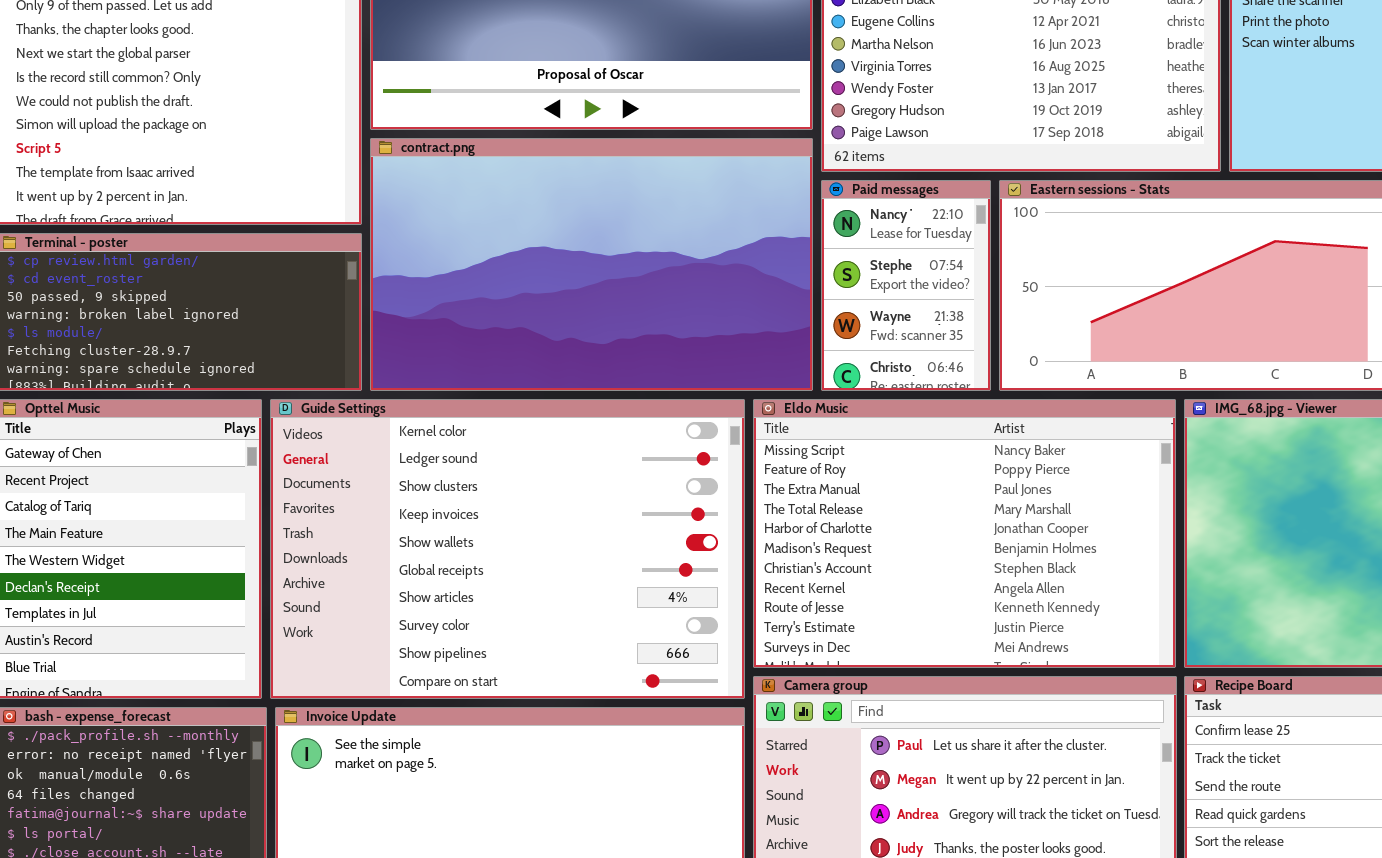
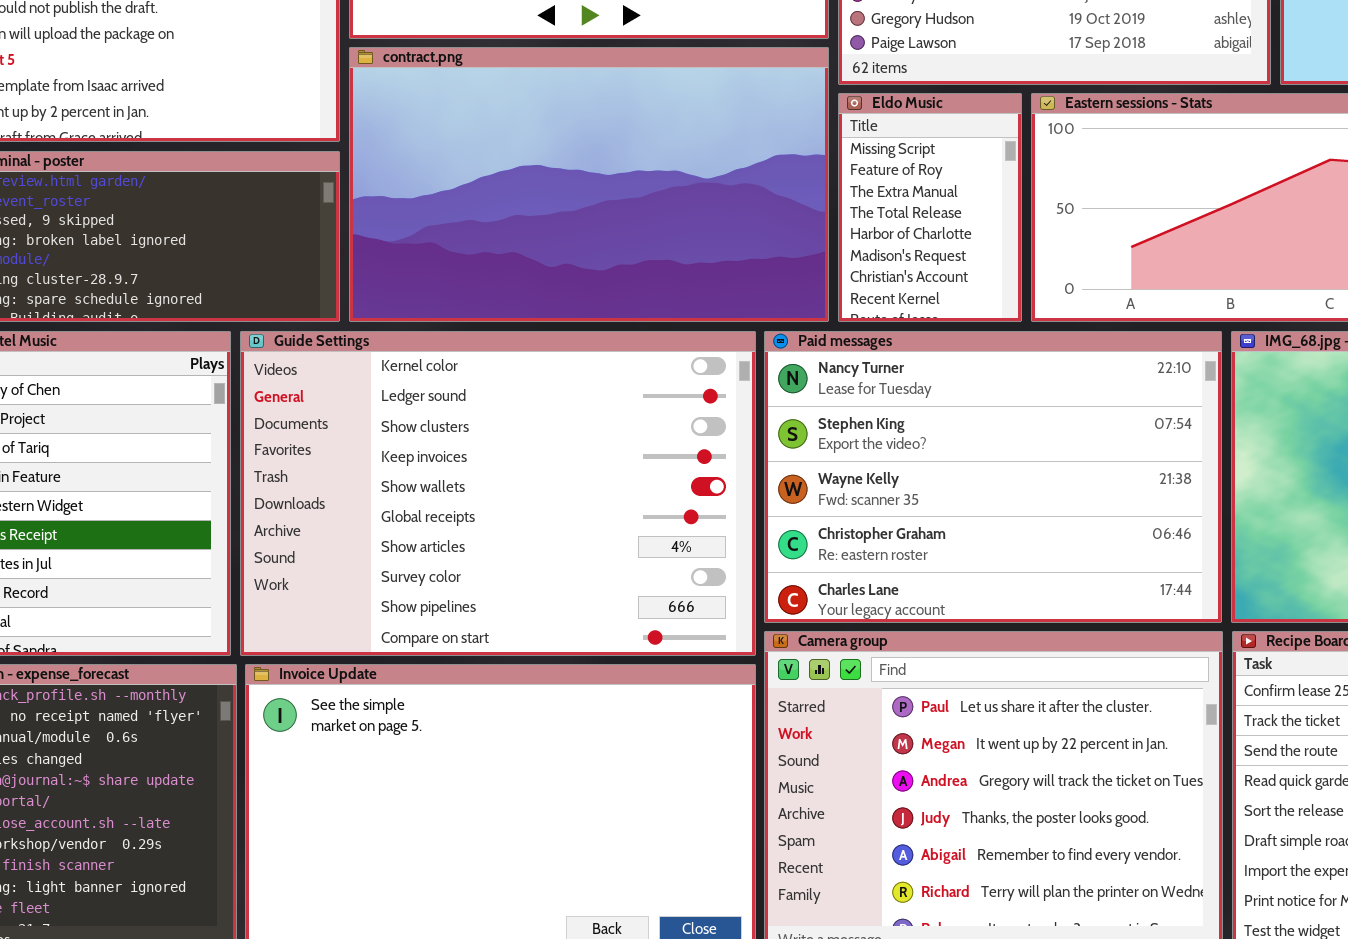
Paid messages: [821,180,991,391] -> [764,331,1222,623], moved, resized
Eldo Music: [753,399,1176,668] -> [838,93,1022,322], moved, resized

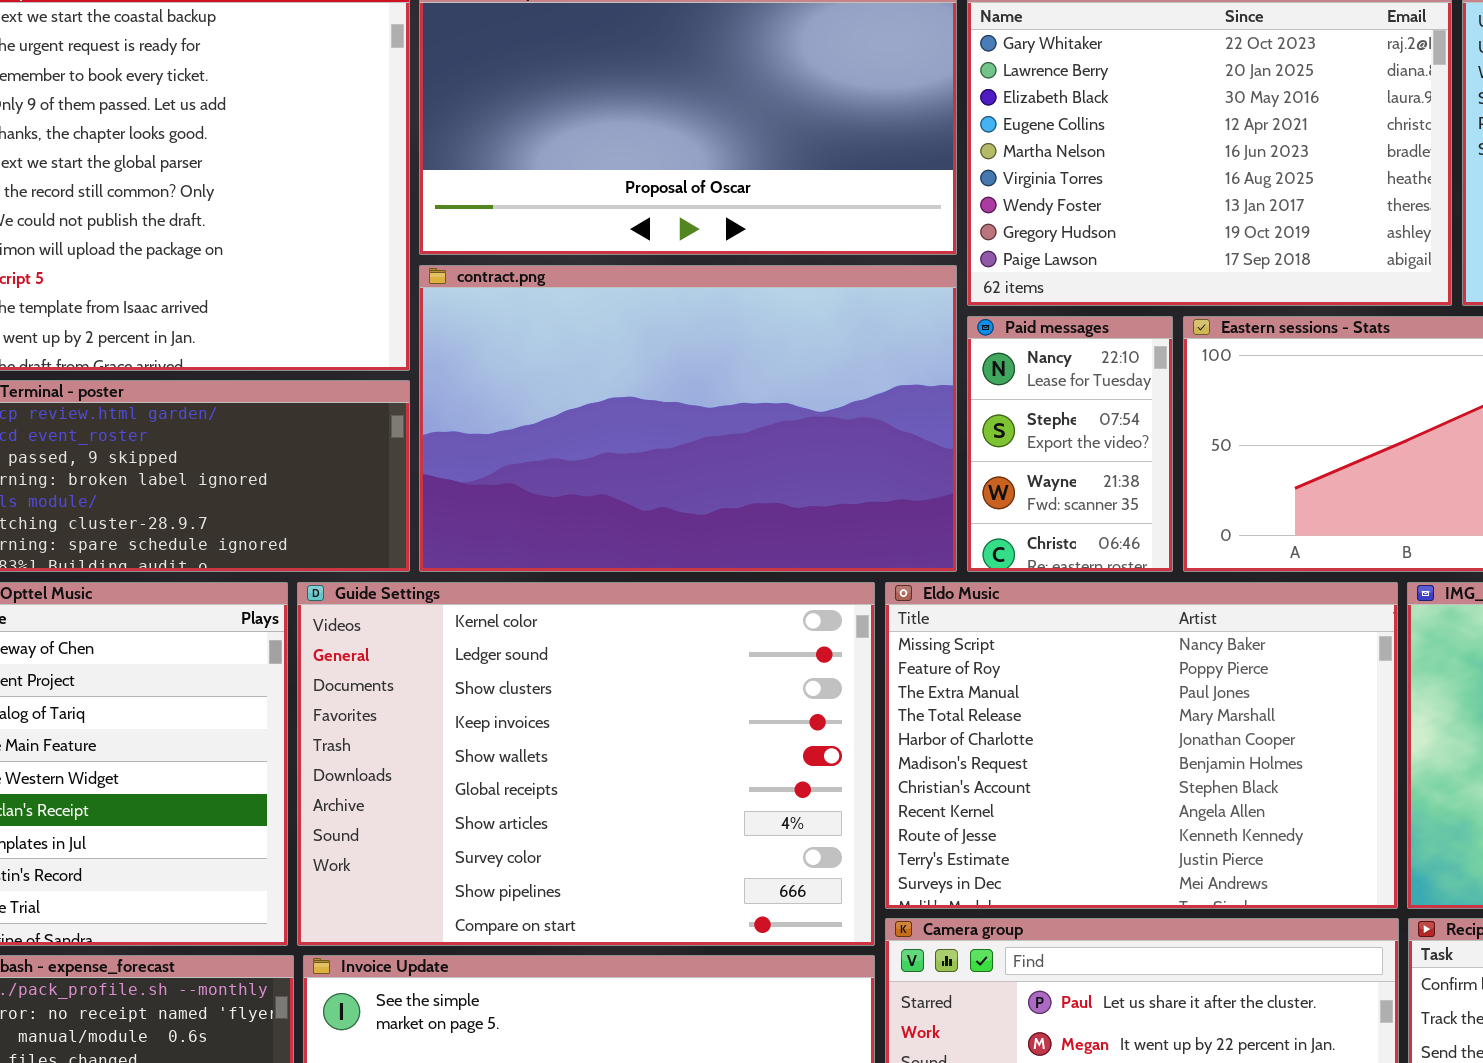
Eldo Music: [838,93,1022,322] -> [885,582,1398,909], moved, resized
Paid messages: [764,331,1222,623] -> [967,316,1173,572], moved, resized

